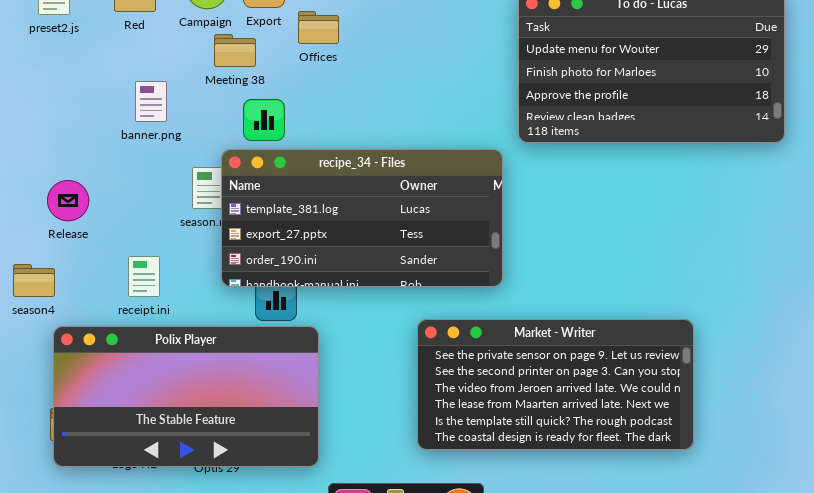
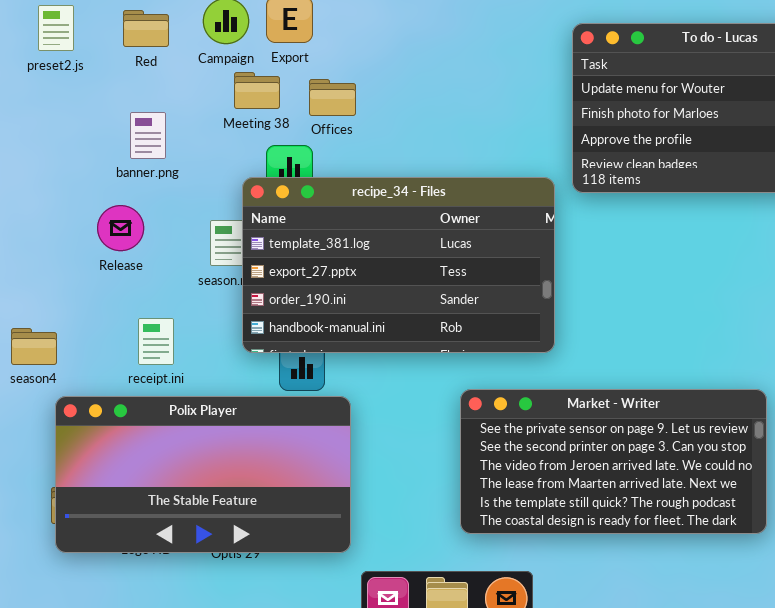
Offices: [298,11,339,44] -> [309,79,356,116], moved
banner.png: [135,81,167,122] -> [130,112,166,159], moved
recipe_34 - Files: [221,149,503,287] -> [242,177,555,353], resized
Release: [47,180,89,221] -> [97,205,144,251], moved

